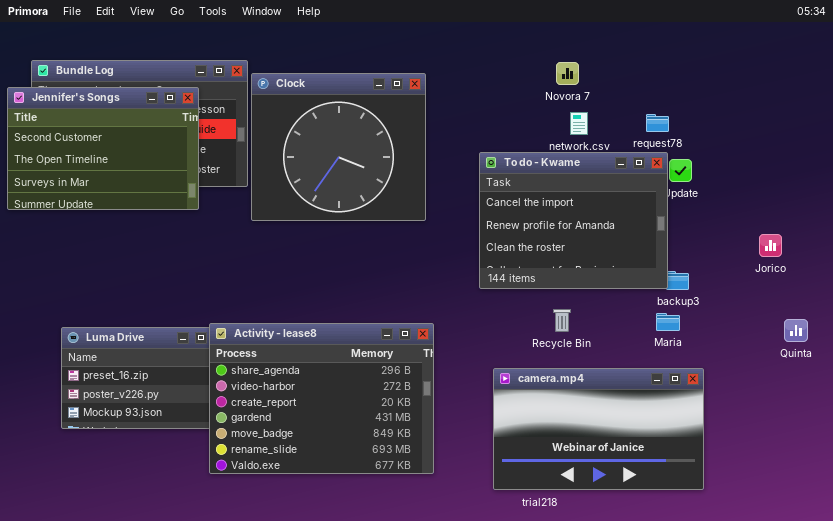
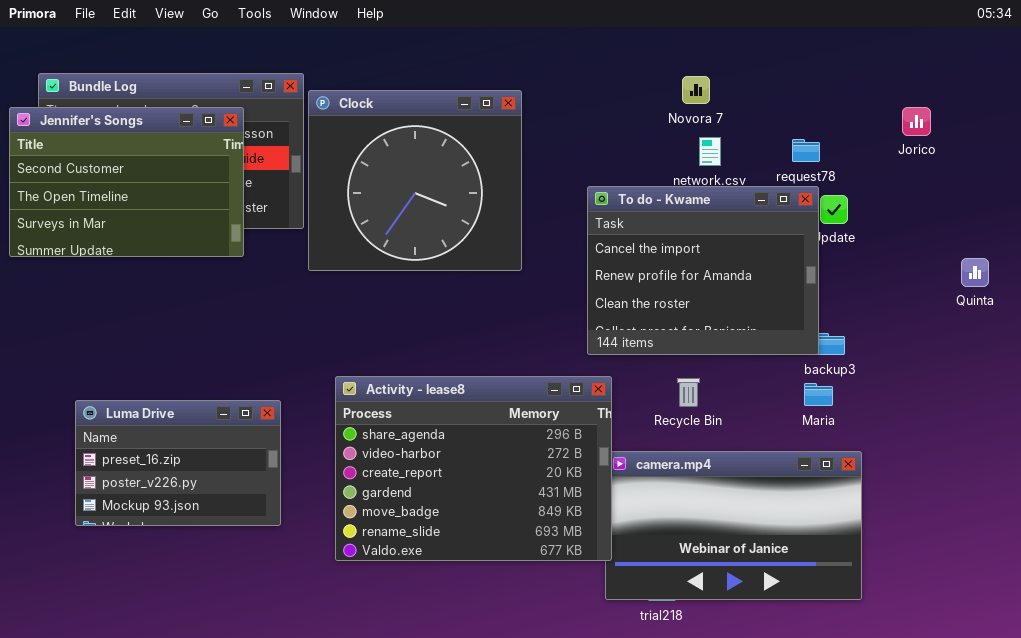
Jorico: [759,234,782,257] -> [902,107,931,136], moved
Quinta: [784,319,808,342] -> [961,258,989,287], moved
Activity - lease8: [209,323,434,474] -> [335,376,612,561], moved

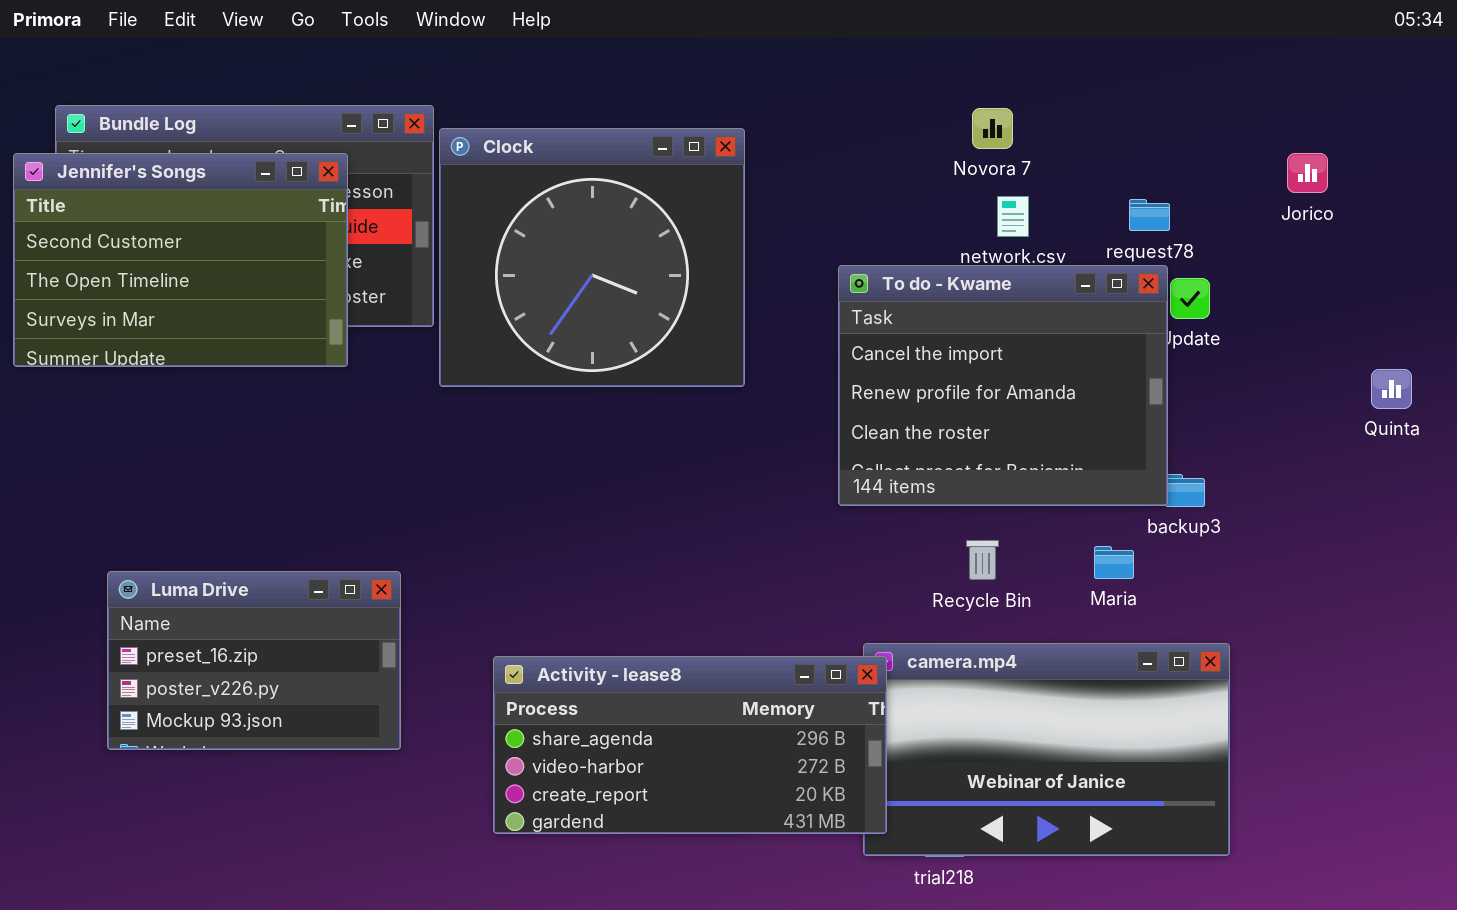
Activity - lease8: [335,376,612,561] -> [493,656,887,834], moved, resized
Maria: [804,383,833,406] -> [1094,546,1134,579], moved

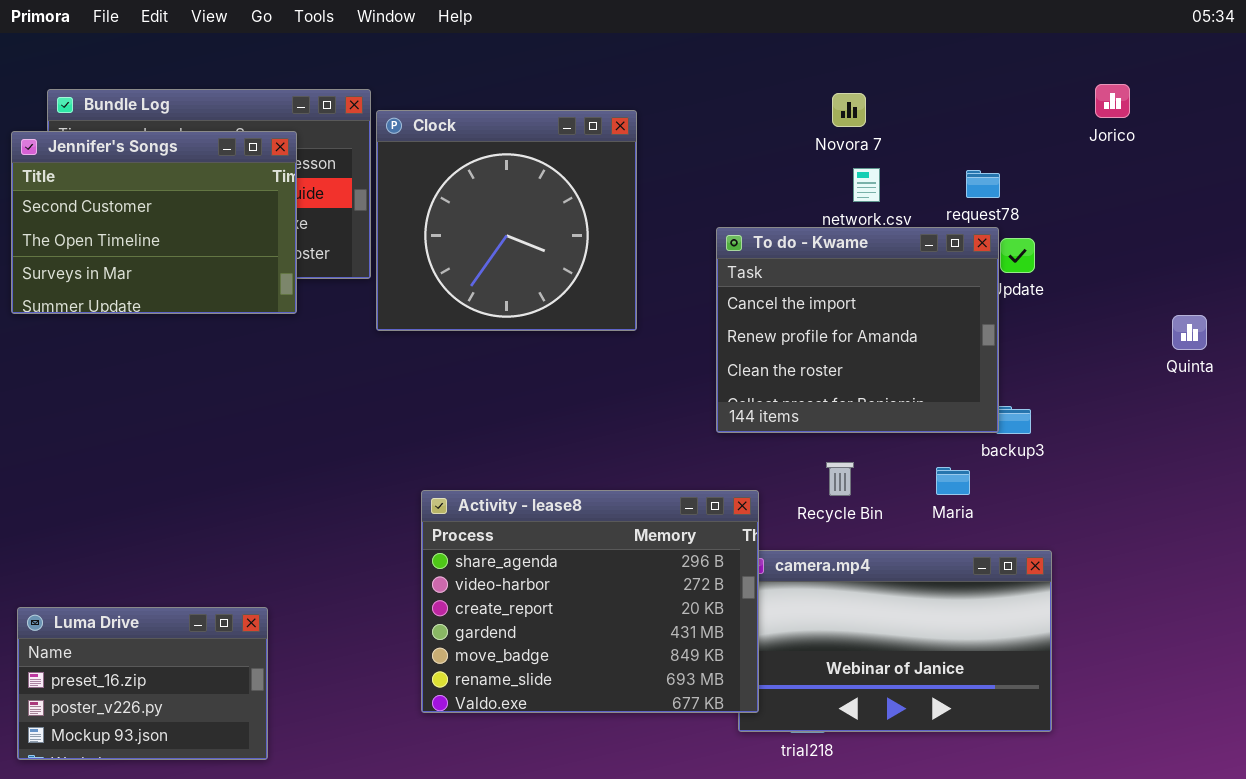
Jorico: [1287,153,1328,193] -> [1095,84,1130,118], moved
Luma Drive: [107,571,401,750] -> [17,607,268,760], moved
Activity - lease8: [493,656,887,834] -> [421,490,759,713], resized

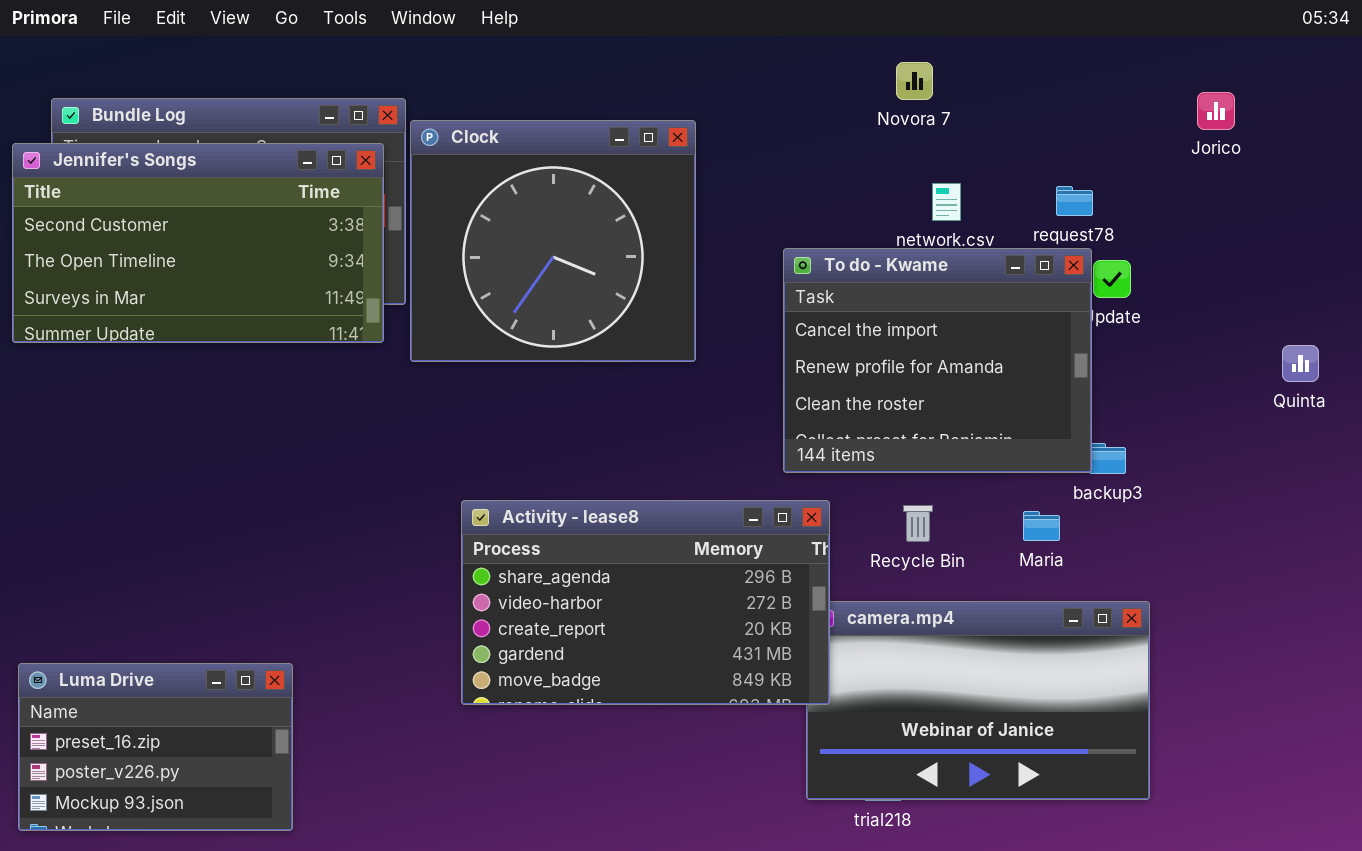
Novora 7: [832,93,866,127] -> [896,62,933,100], moved
Jennifer's Songs: [11,131,297,314] -> [12,143,384,343], resized
Activity - lease8: [421,490,759,713] -> [461,500,830,705], moved, resized

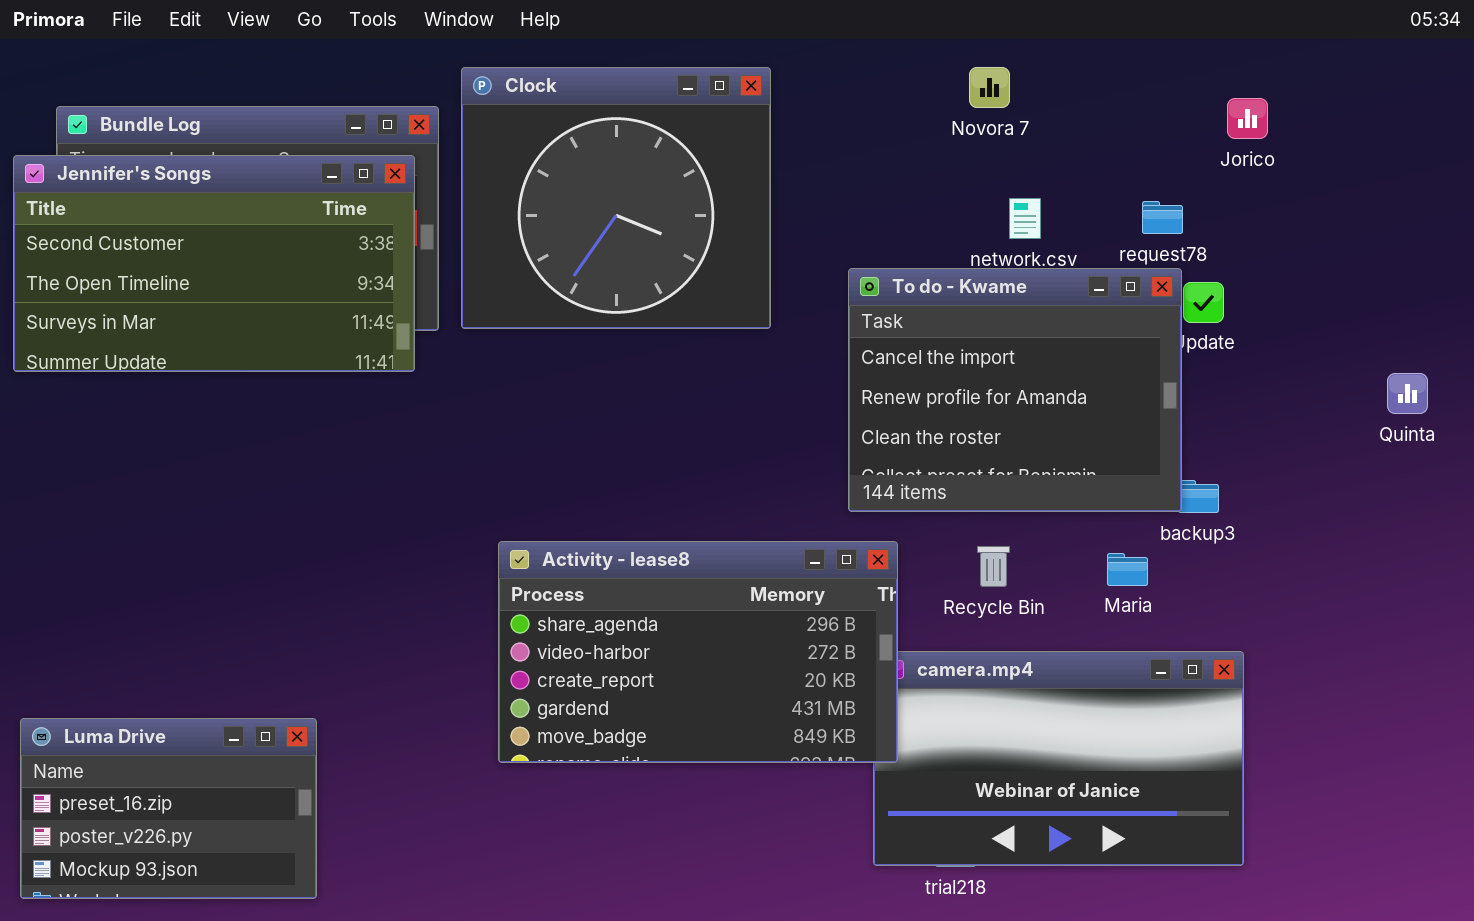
Jorico: [1197,92,1235,130] -> [1227,98,1268,139], moved
Clock: [410,120,696,362] -> [461,67,771,329], moved

